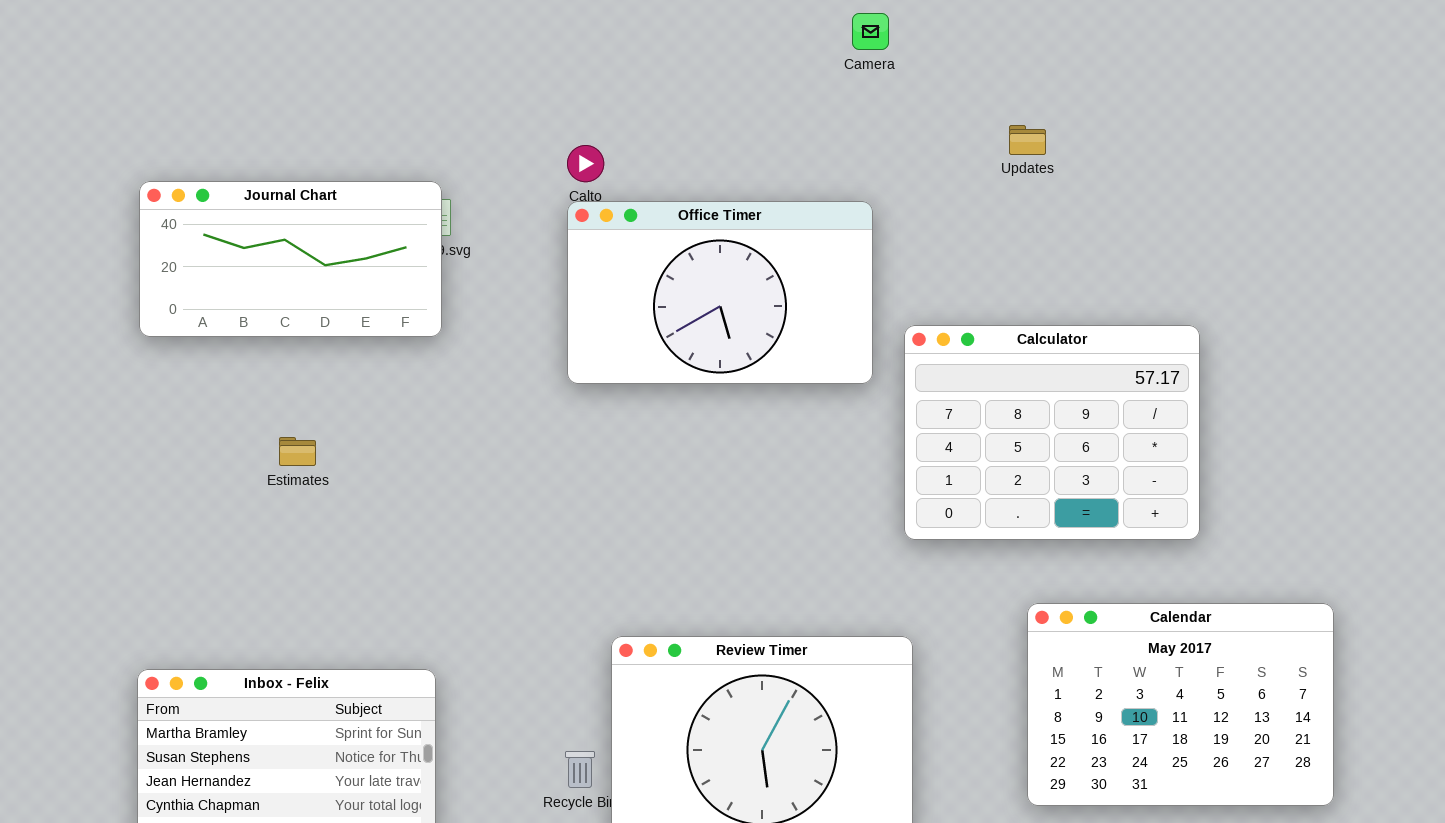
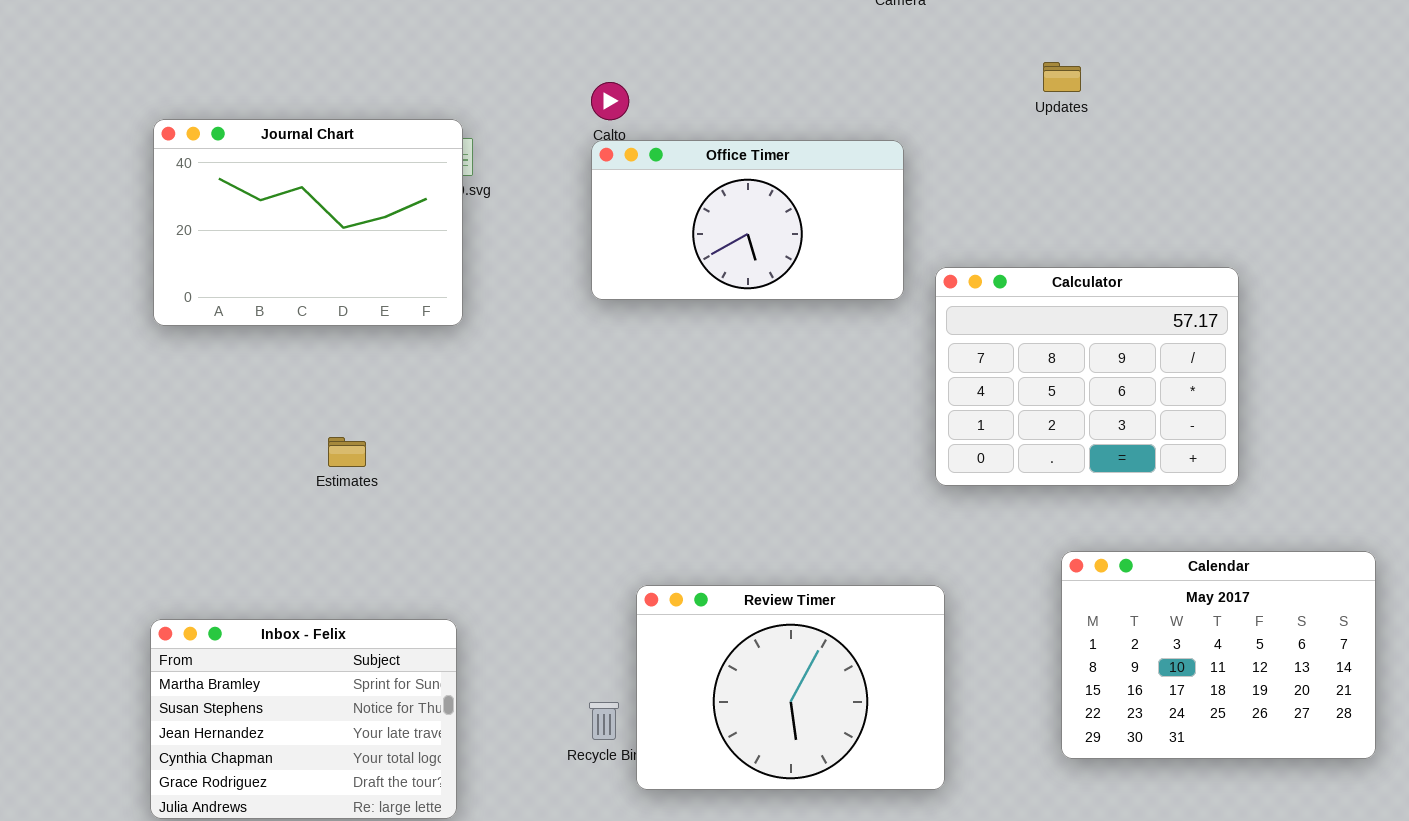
Journal Chart: [139,181,442,337] -> [153,119,463,326], resized
Office Timer: [567,201,873,384] -> [591,140,904,300], resized
Estimates: [279,437,316,466] -> [328,437,366,467], moved

